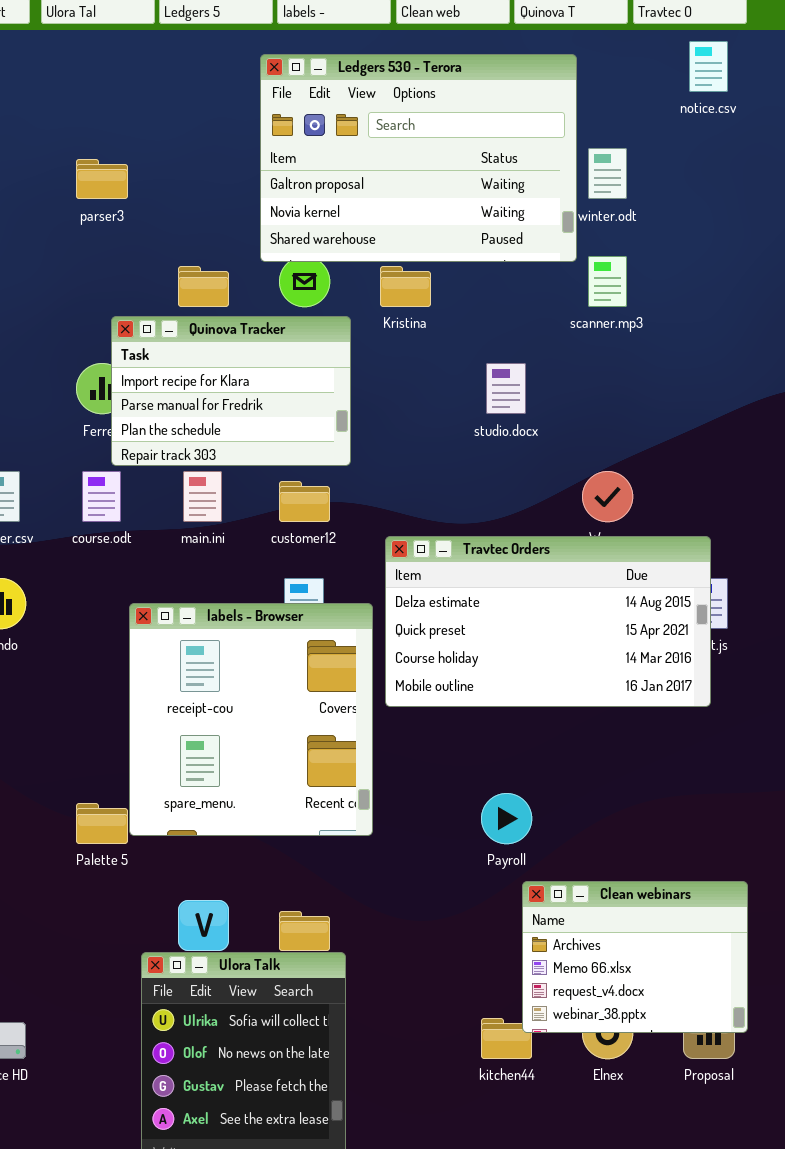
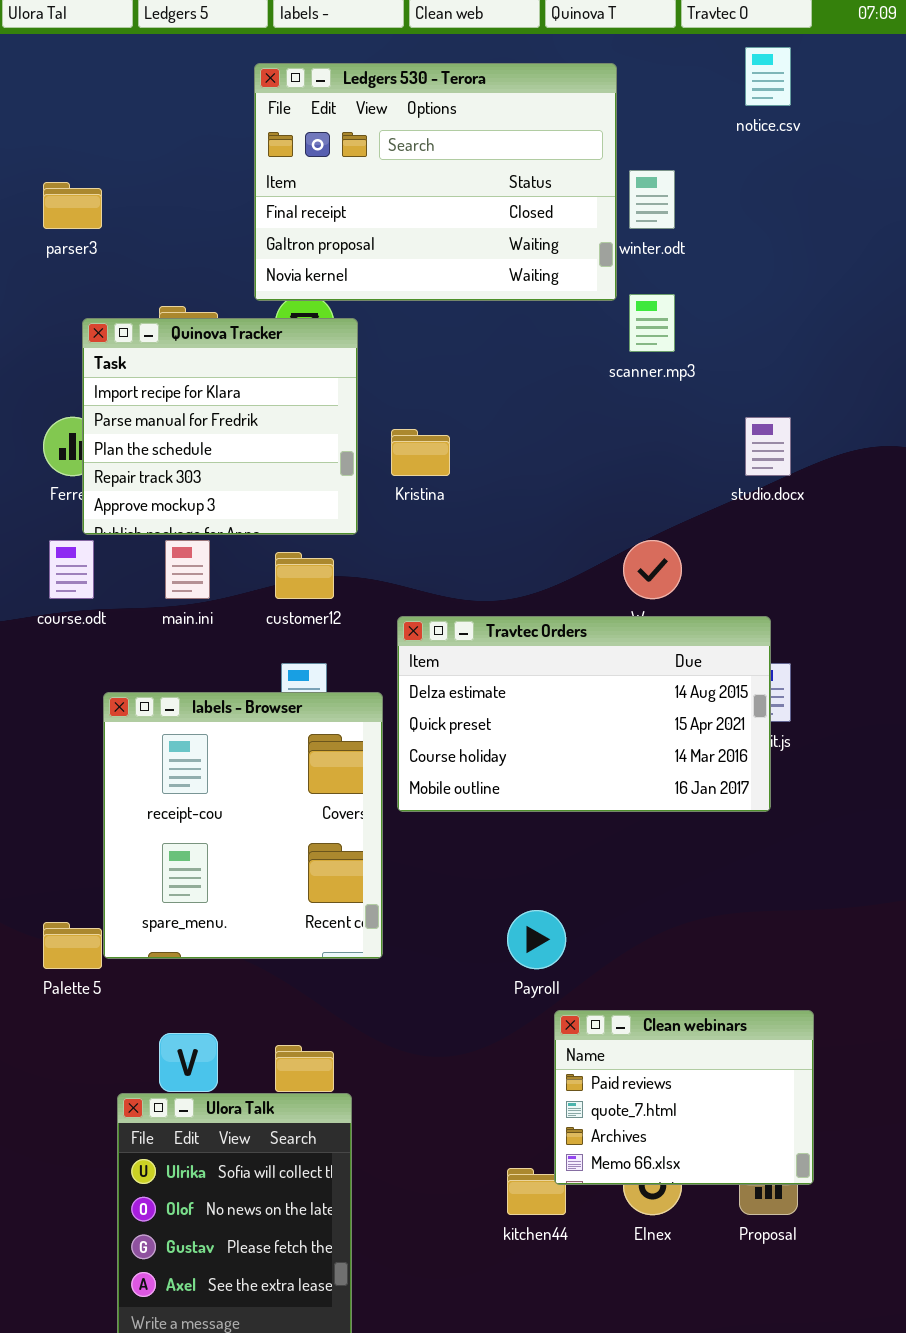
Ledgers 530 - Terora: [260,54,577,262] -> [254,63,617,301], scrolled up 1 row
Kristina: [380,266,431,307] -> [391,429,450,476], moved
Quinova Tracker: [111,316,351,466] -> [82,318,358,535], resized
studio.docx: [486,363,526,414] -> [745,417,791,476], moved
Clean webinars: [522,881,748,1033] -> [554,1010,814,1185], scrolled up 2 rows

